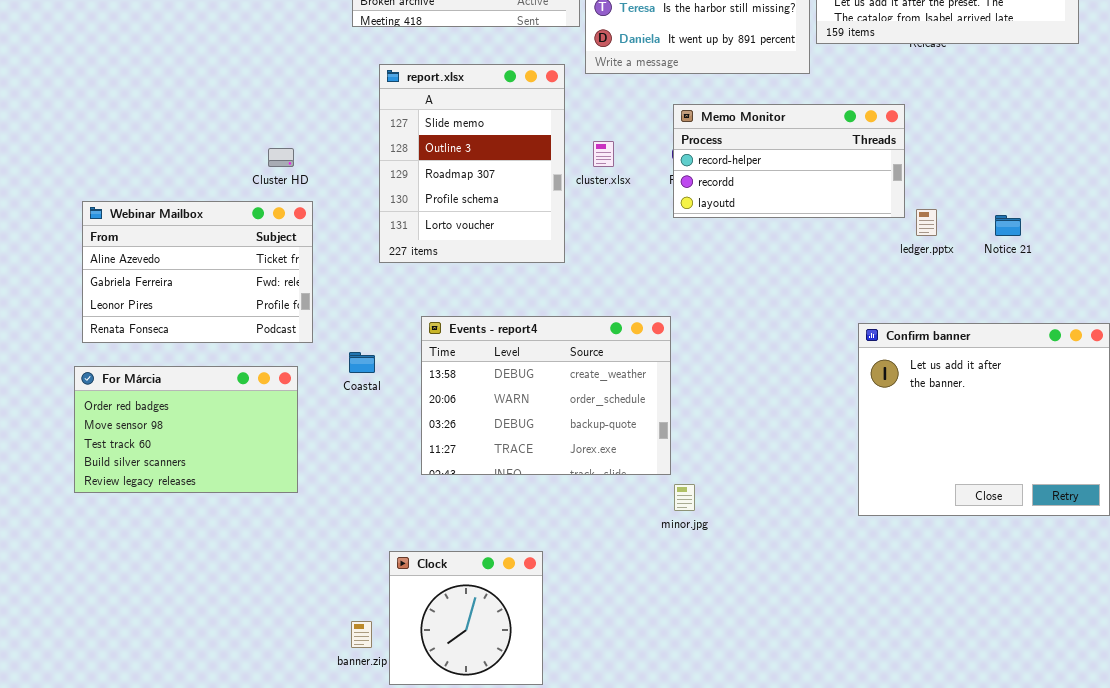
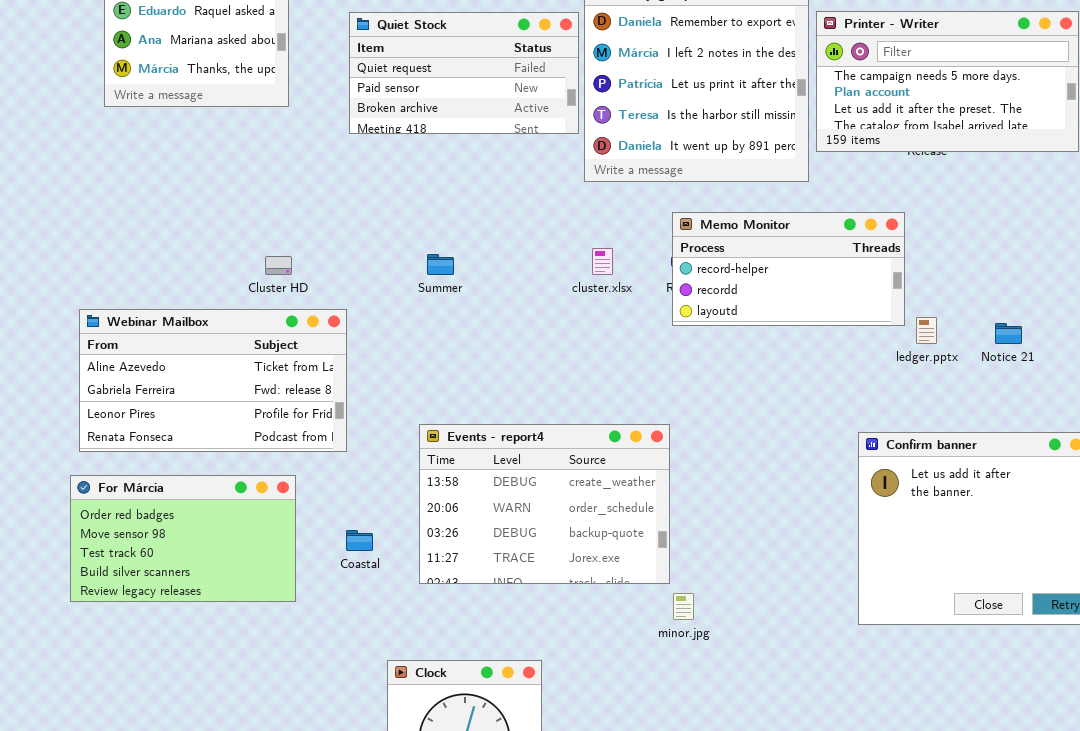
report.xlsx: [379,64,565,263] -> none, closed
Webinar Mailbox: [82,201,313,343] -> [79,309,347,452], resized
Coastal: [349,352,375,373] -> [346,530,373,551], moved

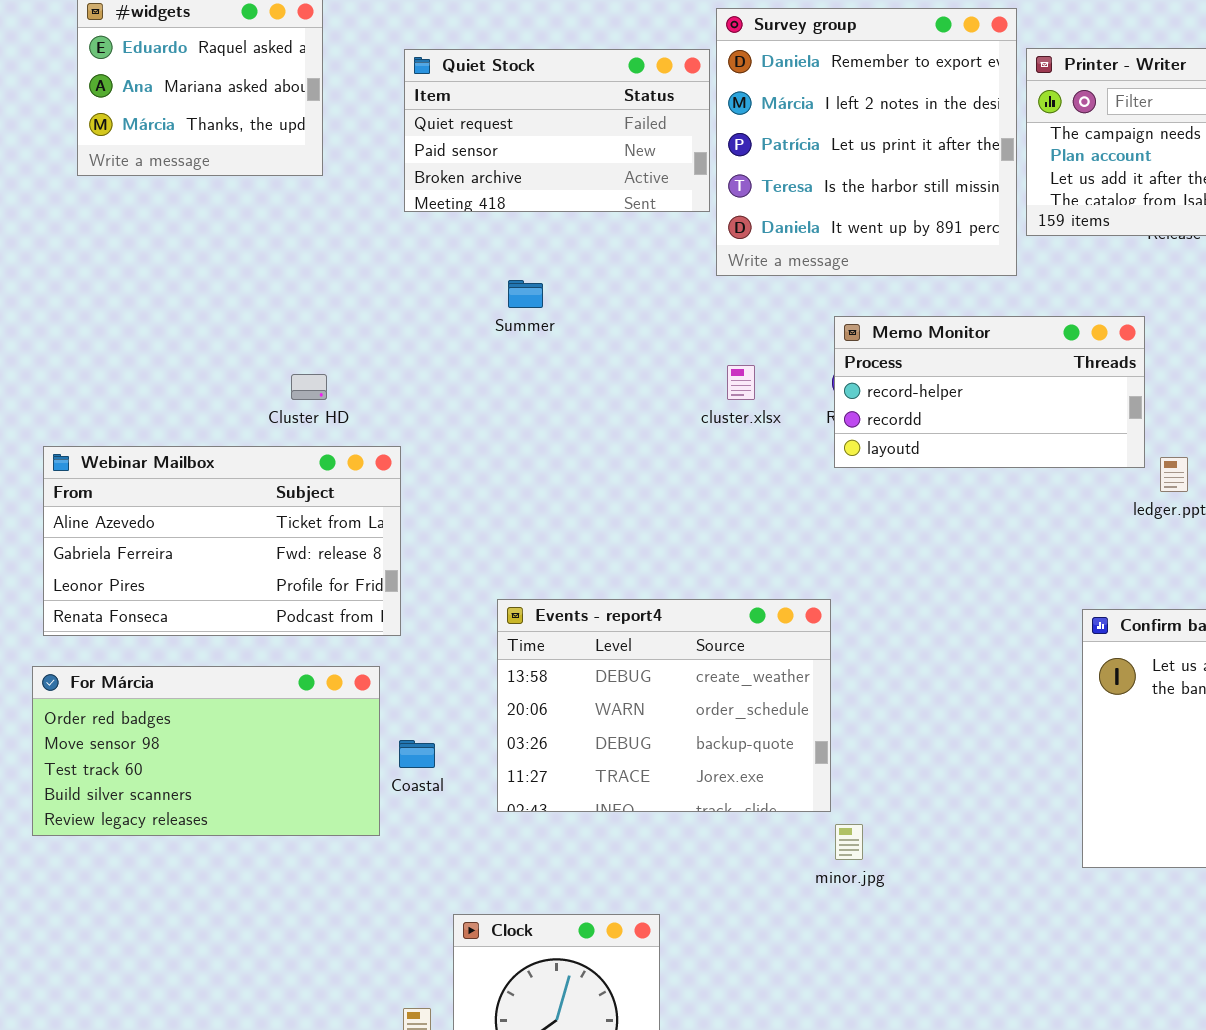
Summer: [427,254,454,275] -> [508,280,543,308], moved
For Márcia: [70,475,296,602] -> [32,666,380,836], resized

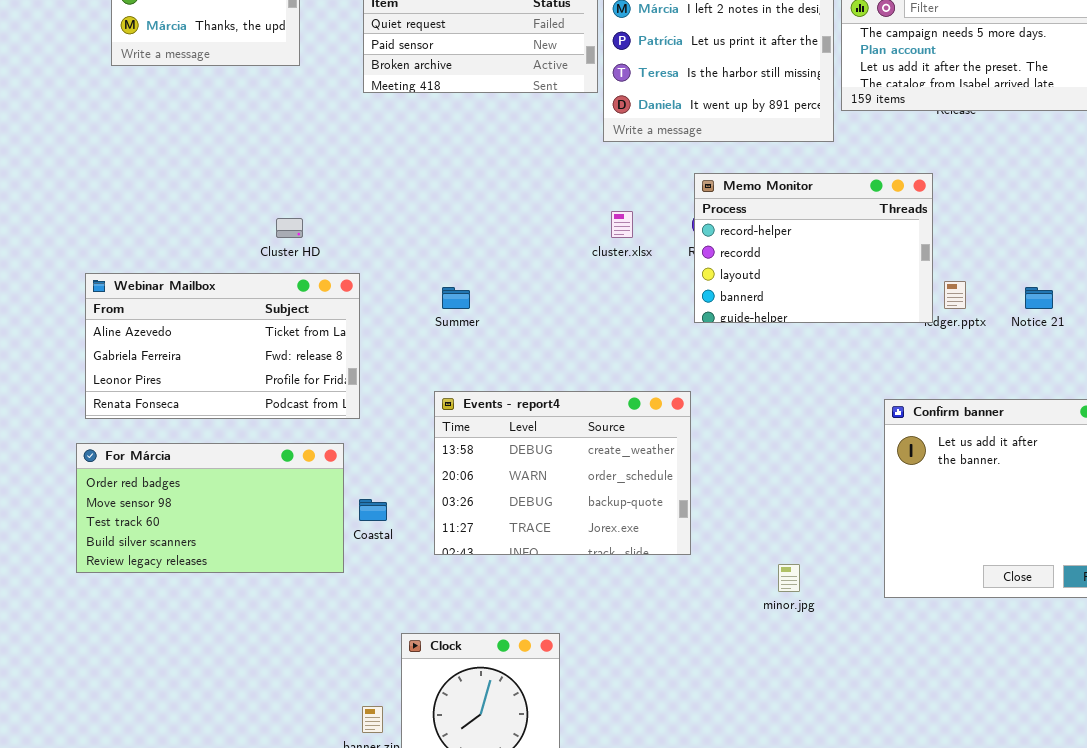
Summer: [508,280,543,308] -> [442,287,470,309], moved
Memo Monitor: [834,316,1145,468] -> [694,173,933,323], resized
minor.jpg: [835,824,863,860] -> [778,564,800,592], moved

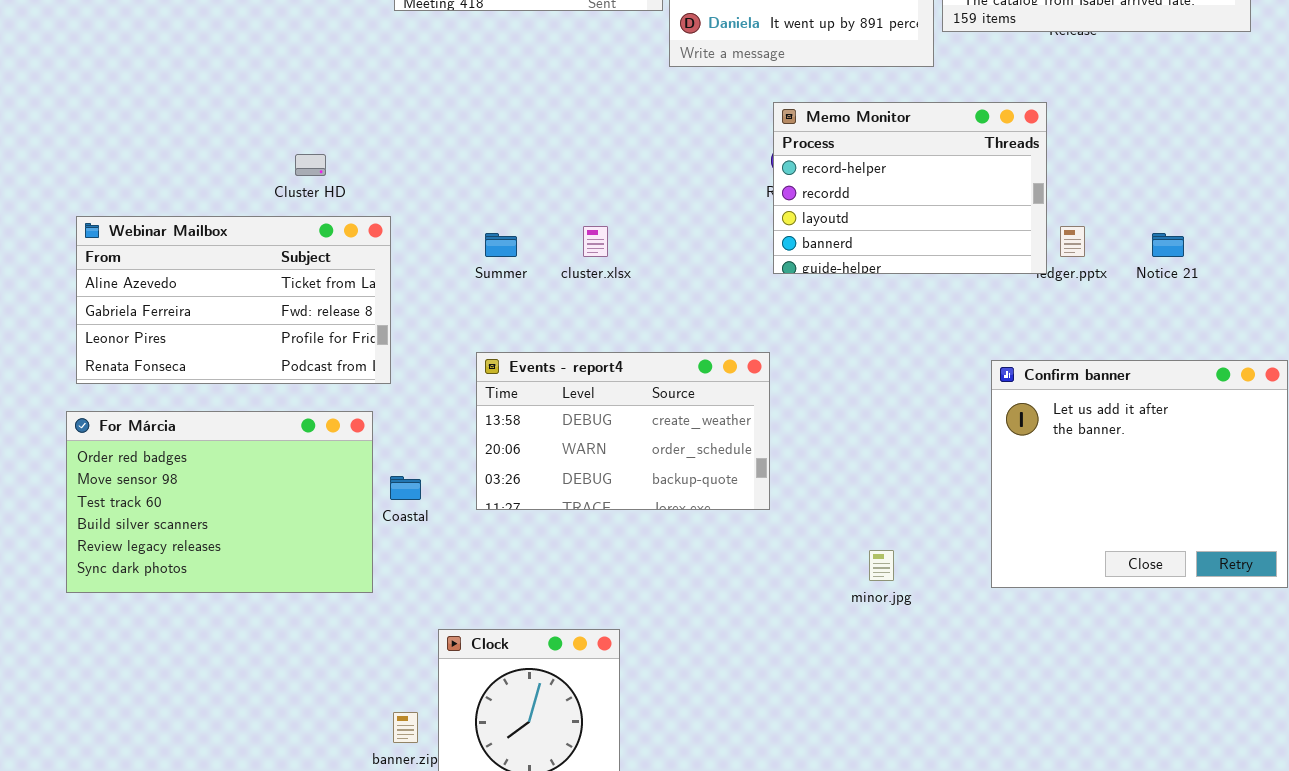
cluster.xlsx: [611,211,633,238] -> [583,226,608,257], moved
Events - report4: [434,391,691,555] -> [476,352,770,510], resized
For Márcia: [76,443,344,573] -> [66,411,373,593], resized

